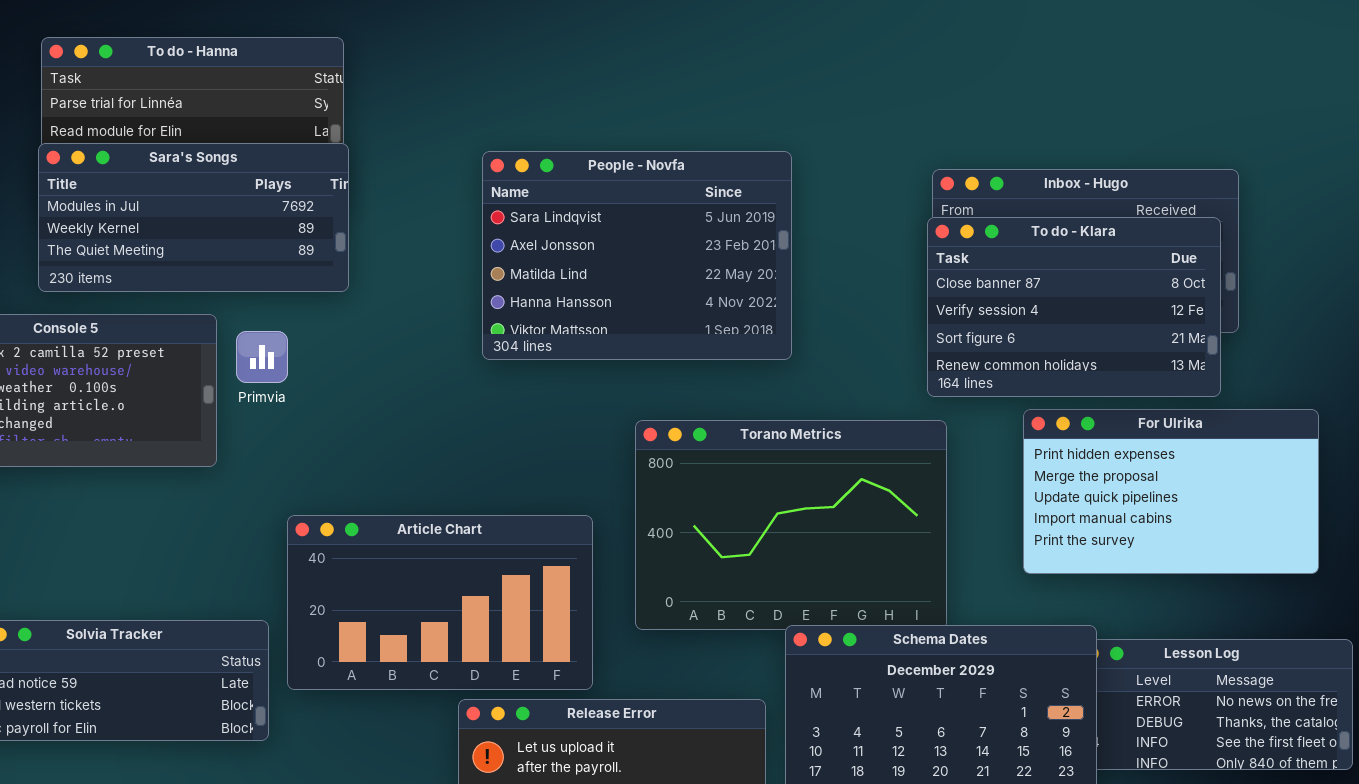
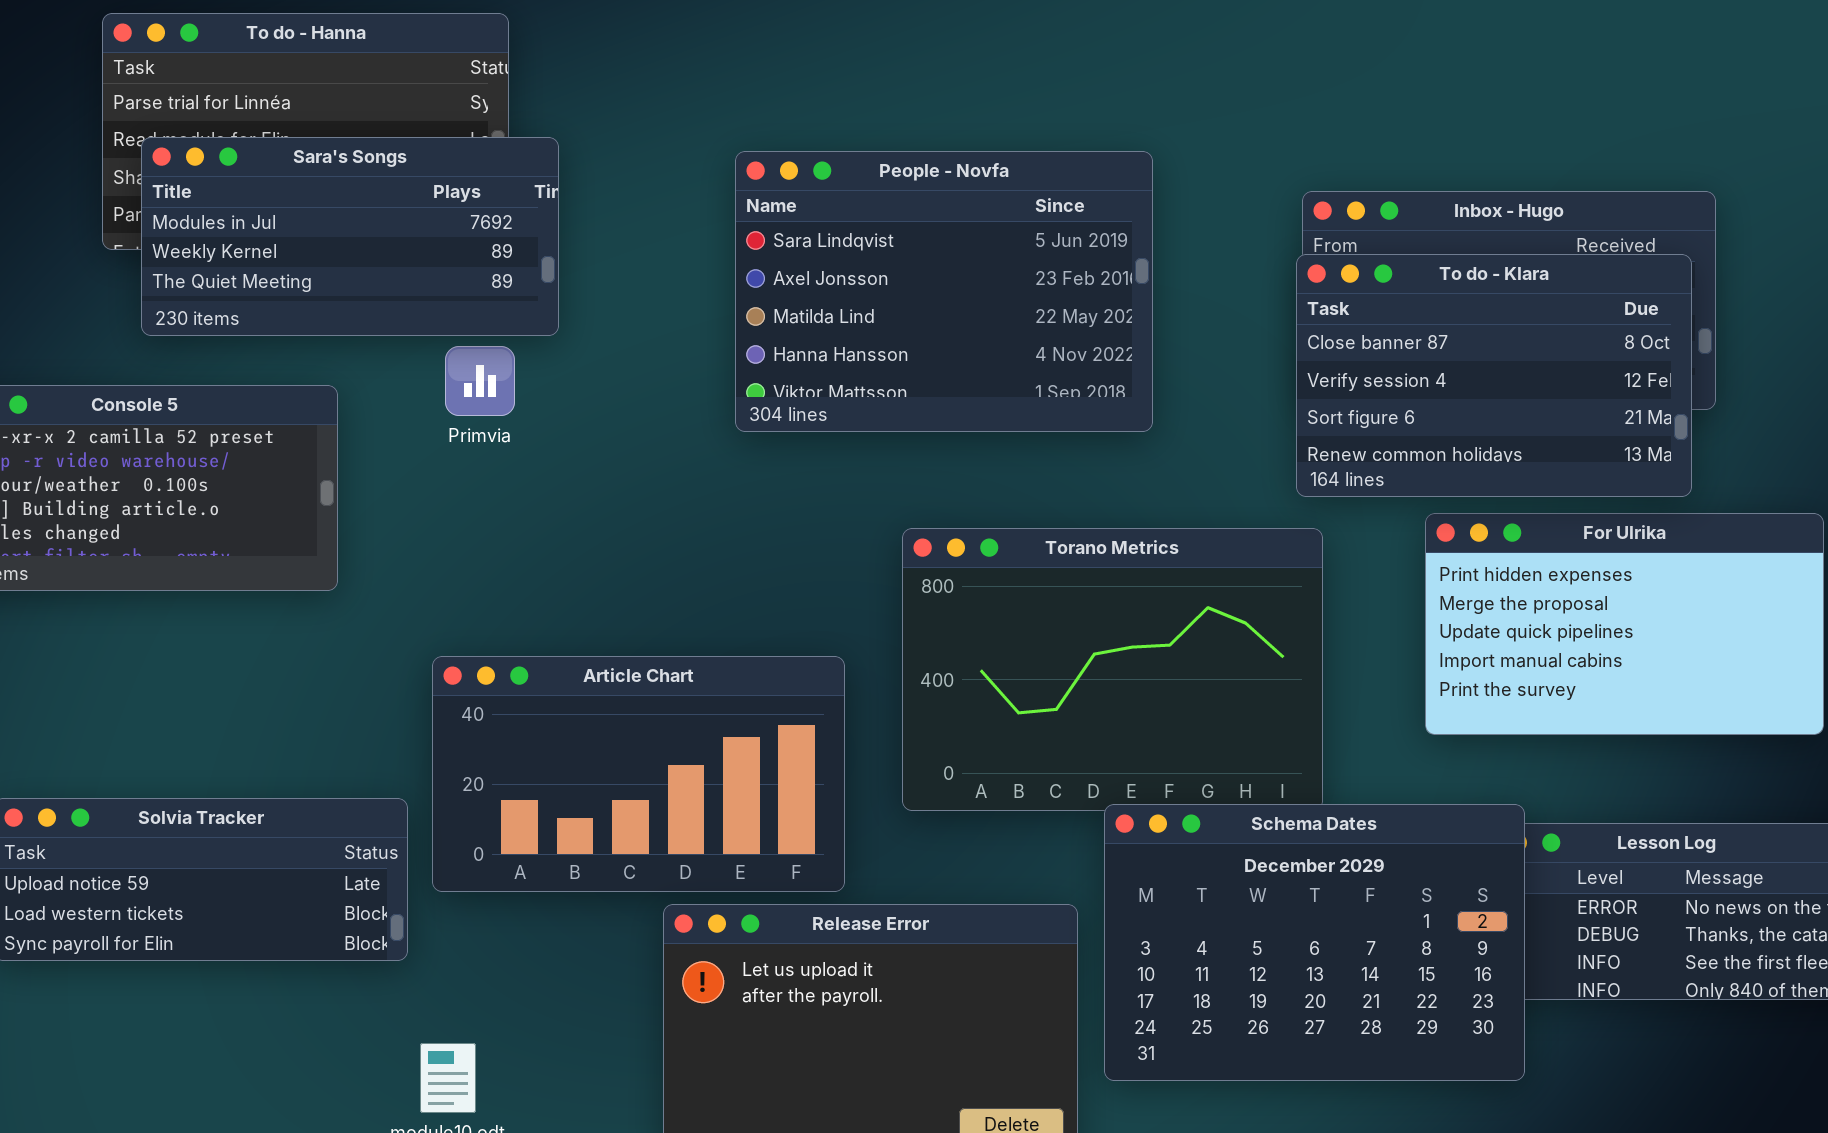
Sara's Songs: [38,143,349,292] -> [141,137,559,336], moved
People - Novfa: [482,151,792,360] -> [735,151,1153,432], moved
Primvia: [236,331,288,383] -> [445,346,515,416], moved

